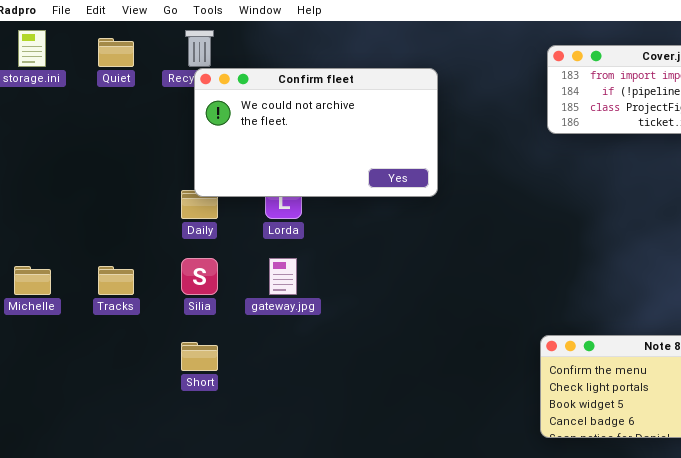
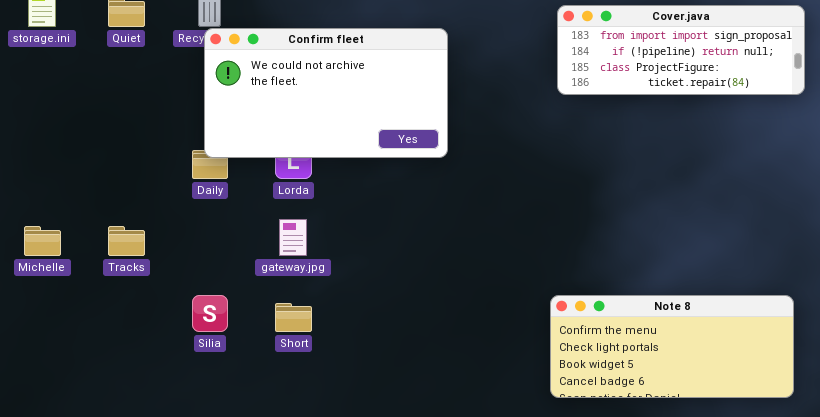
Silia: [181,258,218,295] -> [192,295,228,332], moved
Short: [181,342,218,371] -> [275,303,312,332], moved

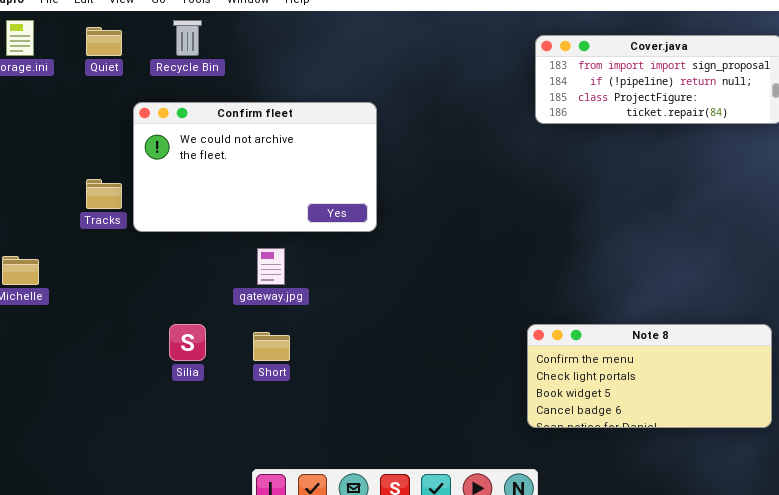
Confirm fleet: [204,28,448,158] -> [133,102,377,232], moved
Tracks: [108,226,145,256] -> [86,179,122,209], moved

